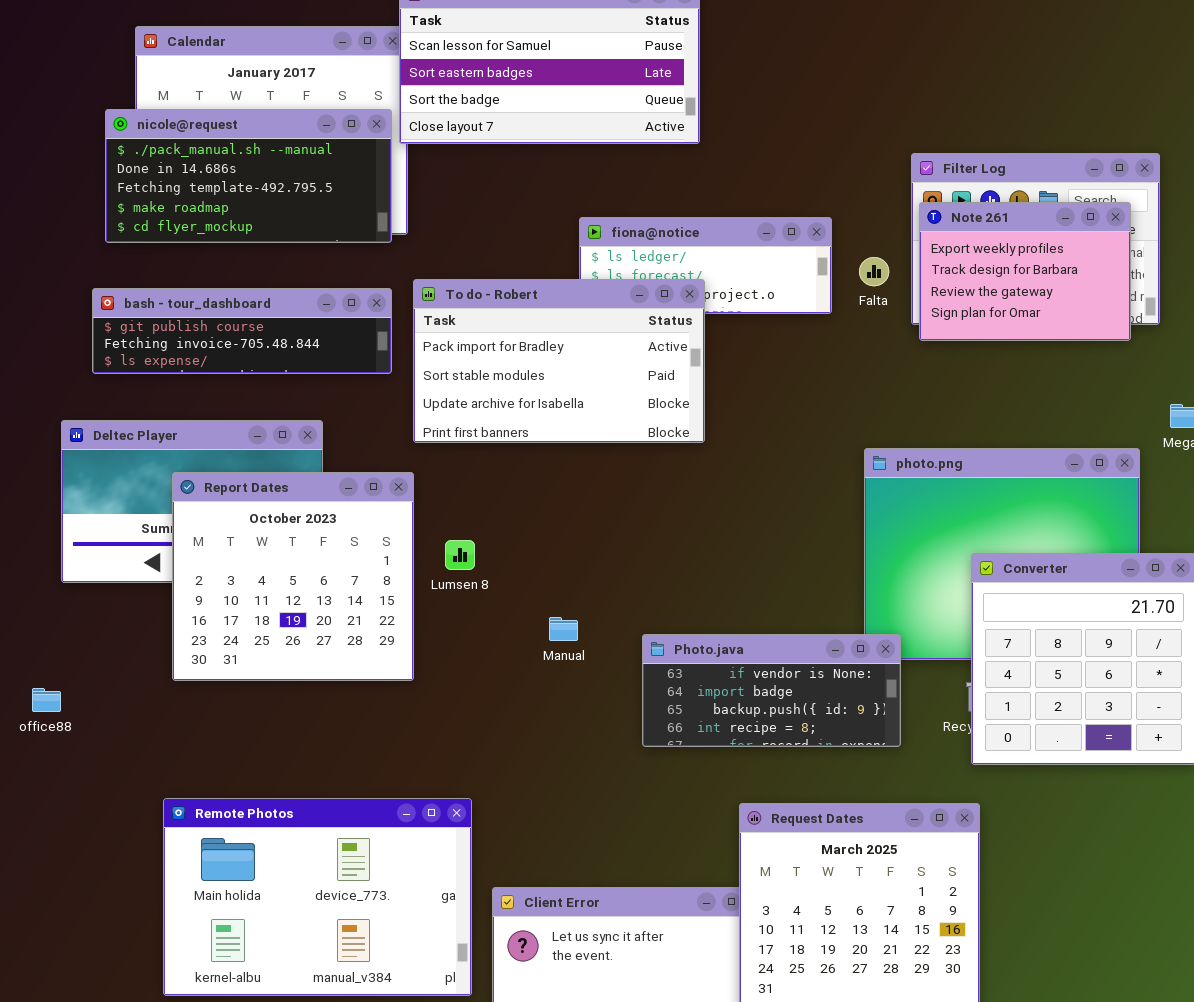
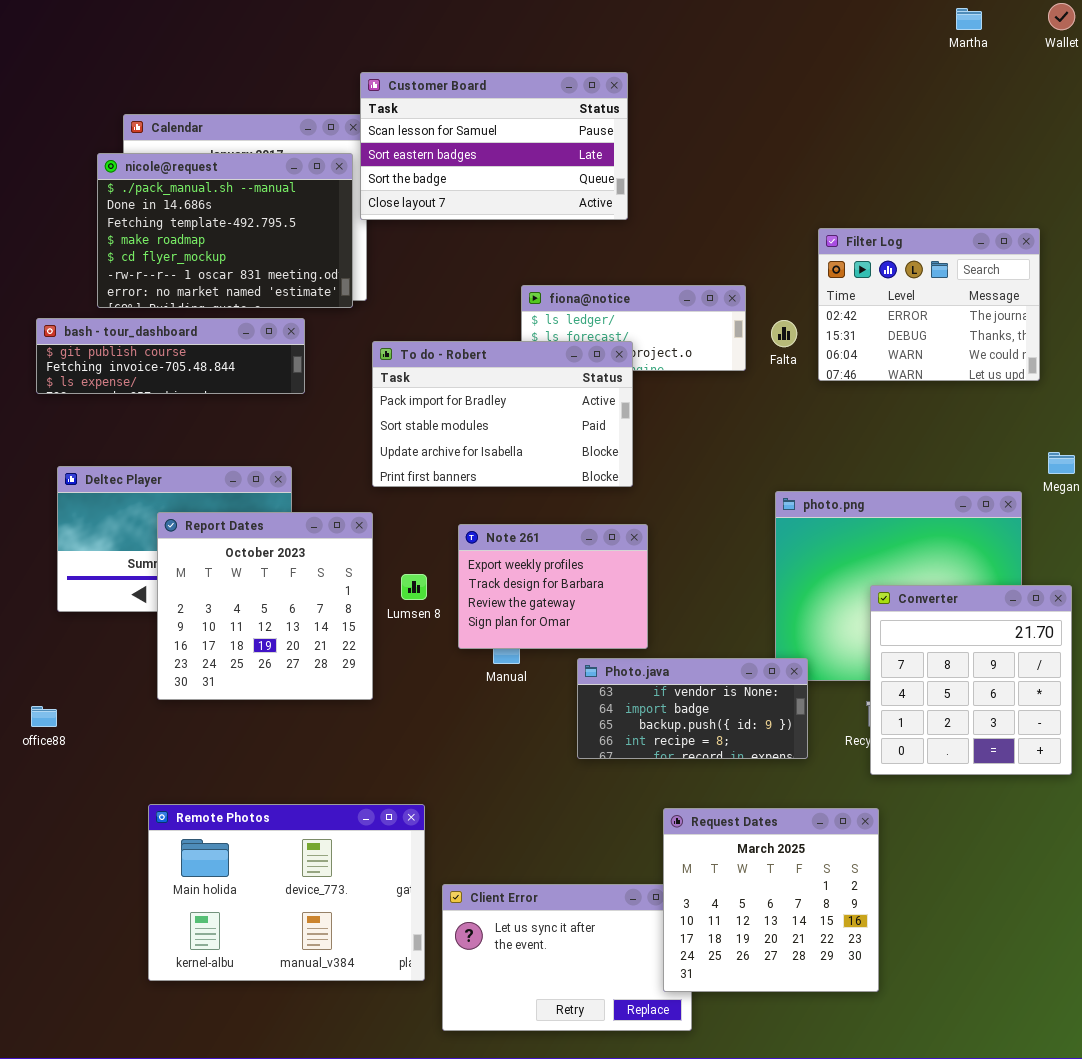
nicole@request: [105,109,392,243] -> [97,153,353,308], resized
Note 261: [919,202,1131,341] -> [458,524,648,649], moved
bash - tour_dashboard: [92,288,392,374] -> [36,318,305,394], moved

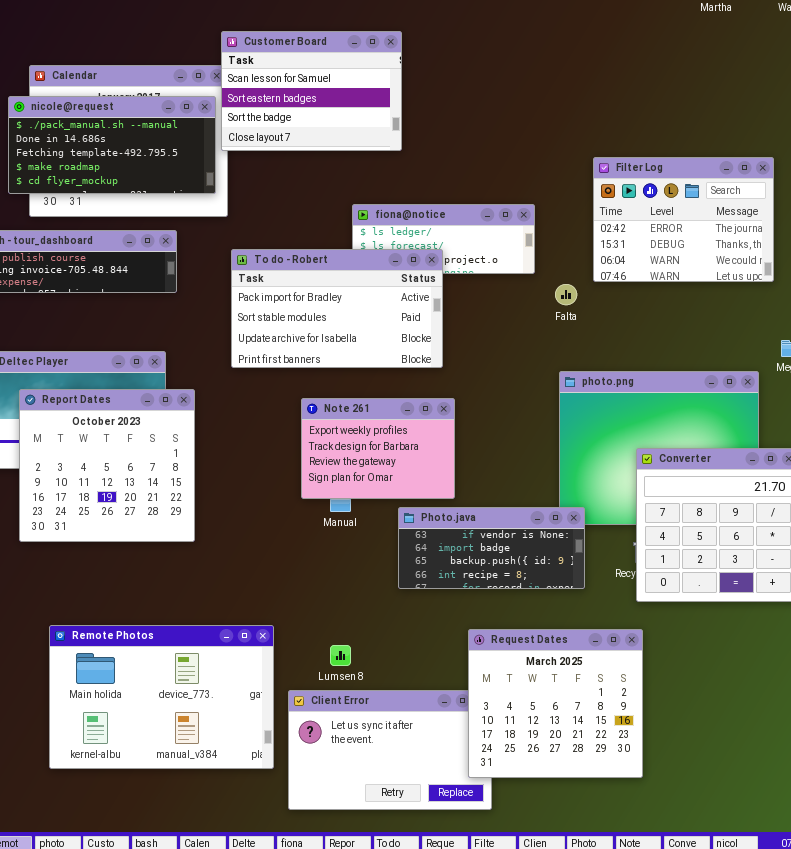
Customer Board: [360,72,628,220] -> [221,31,402,151], resized
nicole@request: [97,153,353,308] -> [8,96,216,194], resized
Falta: [771,320,797,347] -> [555,284,577,305], moved
Report Dates: [157,512,373,700] -> [19,389,195,542], moved
Lumsen 8: [401,574,427,600] -> [330,645,351,666], moved

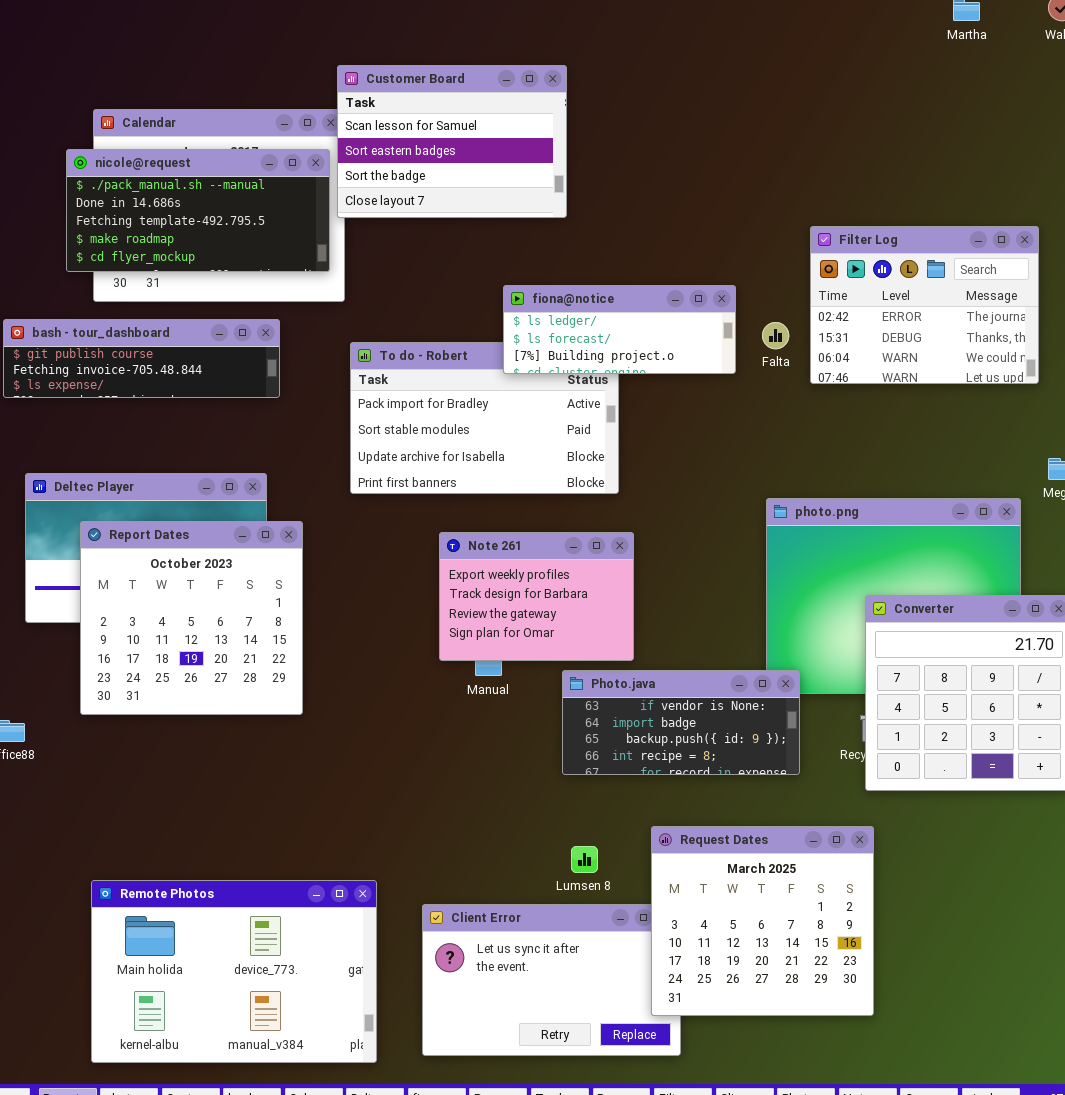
fiona@notice: [352,204,535,274] -> [503,285,736,374], raised
Falta: [555,284,577,305] -> [762,322,789,349], moved
Remote Photos: [49,625,274,769] -> [91,880,377,1063], moved
Lumsen 8: [330,645,351,666] -> [571,846,598,873], moved

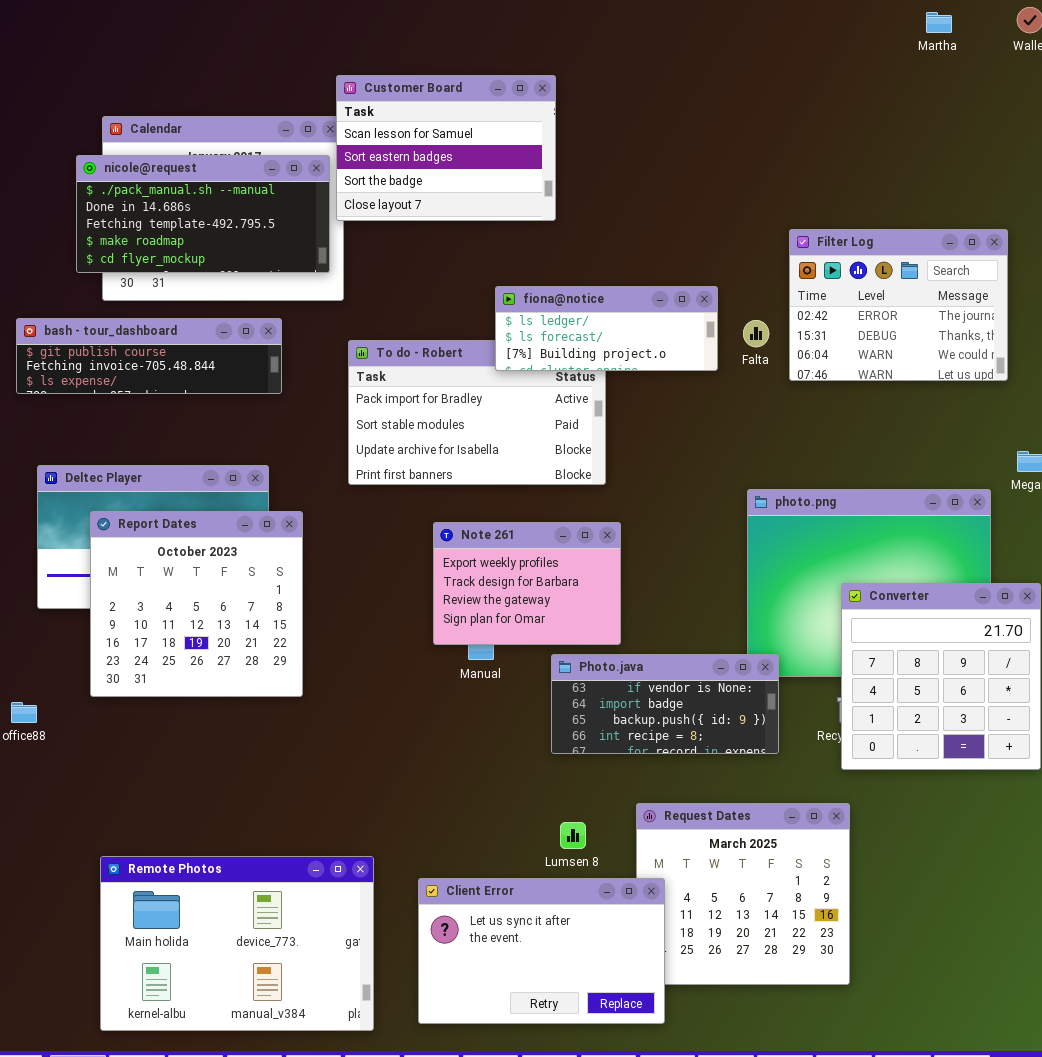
Client Error: [422,904,681,1056] -> [418,878,665,1024], raised

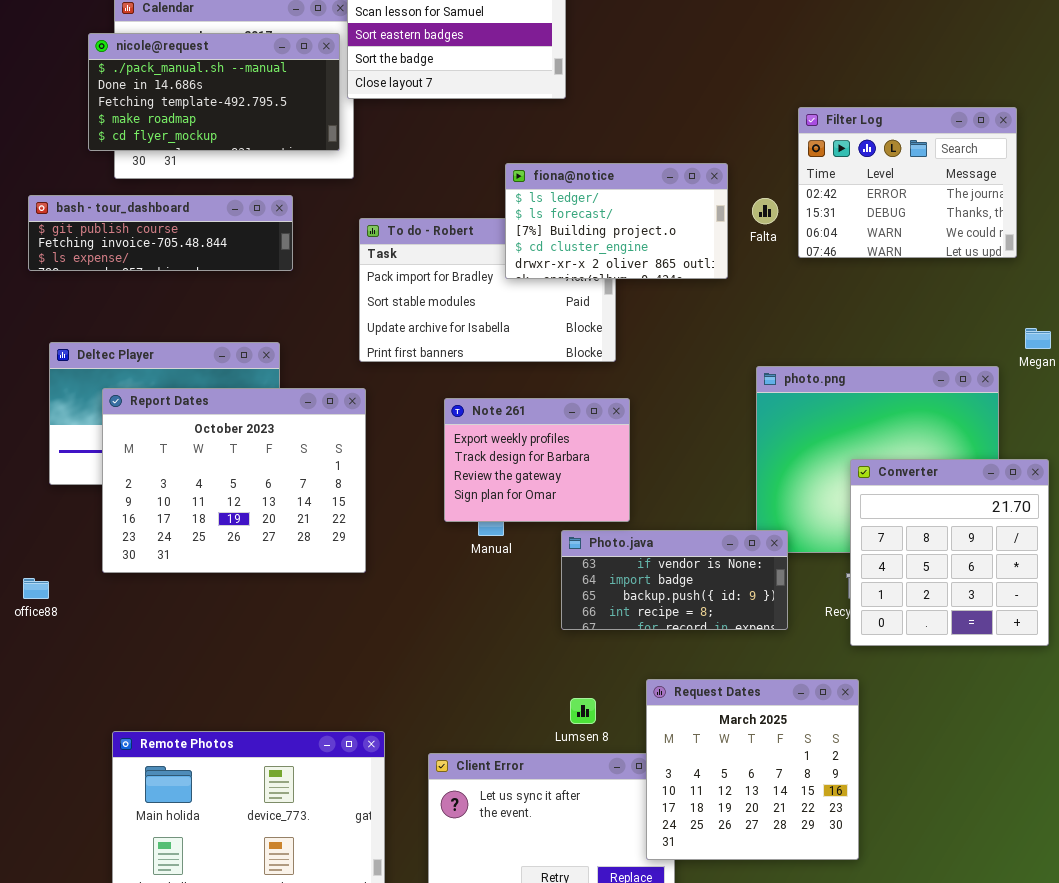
fiona@notice: [495,286,718,371] -> [505,163,728,279], resized
Report Dates: [90,511,303,697] -> [102,388,366,573], resized
Request Dates: [636,803,850,985] -> [646,679,859,860], raised

